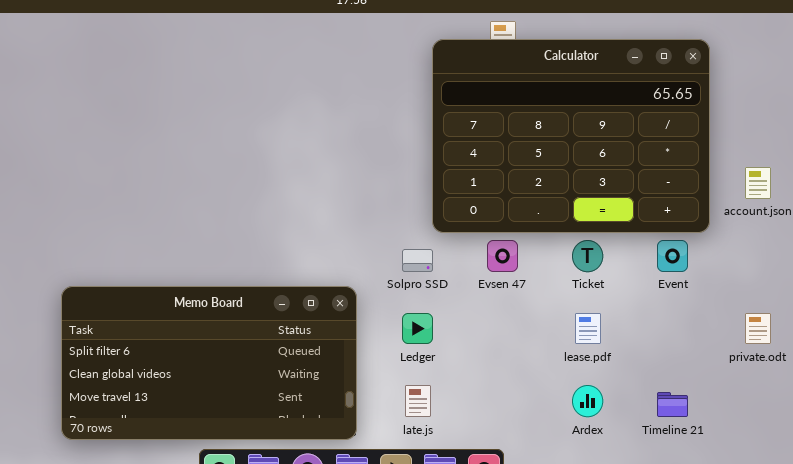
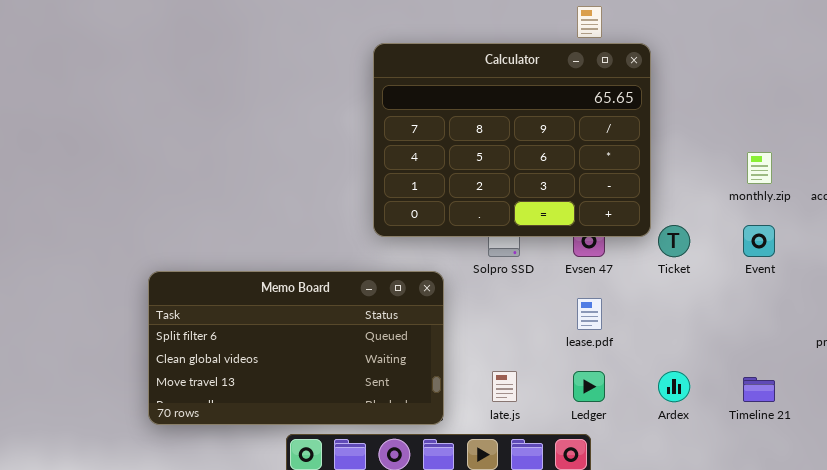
Calculator: [432,39,710,233] -> [373,43,651,237], moved
Ledger: [402,313,433,344] -> [573,371,605,402], moved
lease.pdf: [575,313,601,344] -> [577,298,602,330], moved

